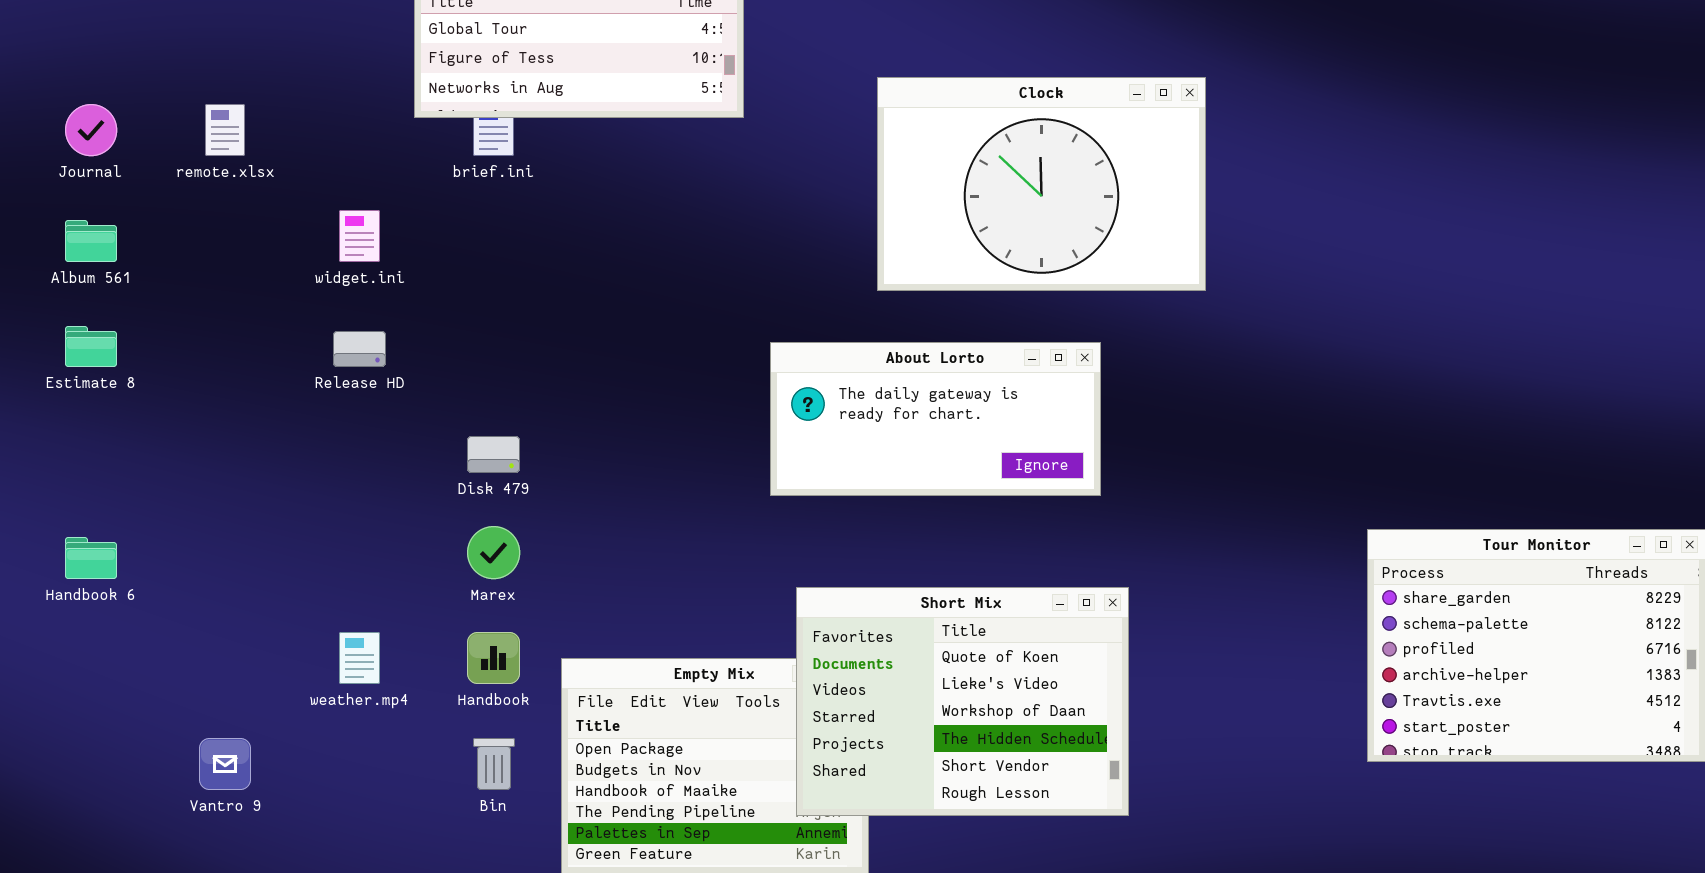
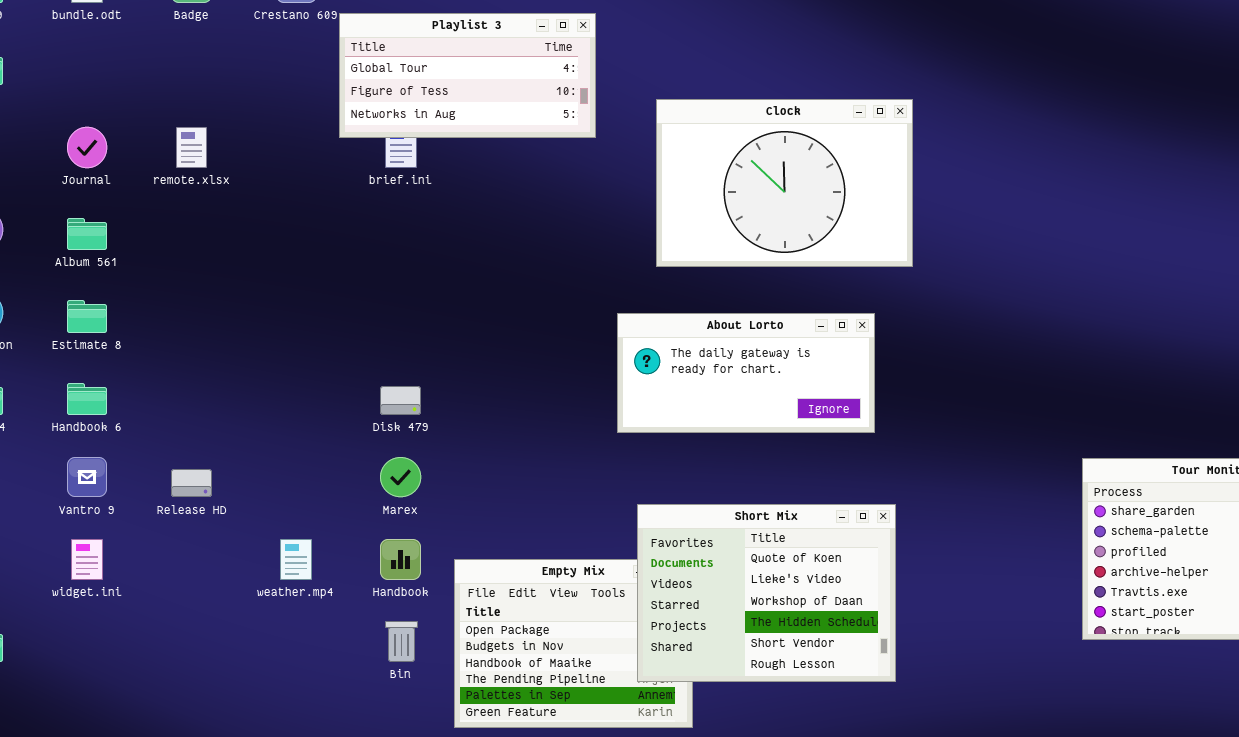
Clock: [877,77,1206,291] -> [656,99,913,267], moved
widget.ini: [339,210,380,262] -> [71,539,103,580], moved
Release HD: [333,331,386,367] -> [171,469,212,497], moved
Handbook 6: [65,537,117,579] -> [67,383,107,415], moved
Vantro 9: [199,738,251,790] -> [67,457,107,497], moved

